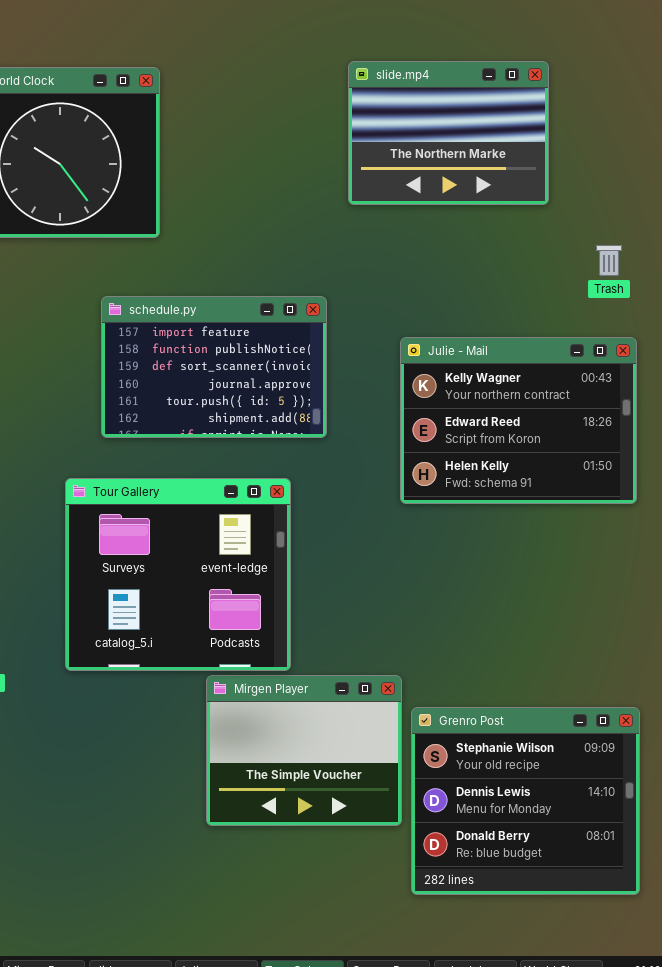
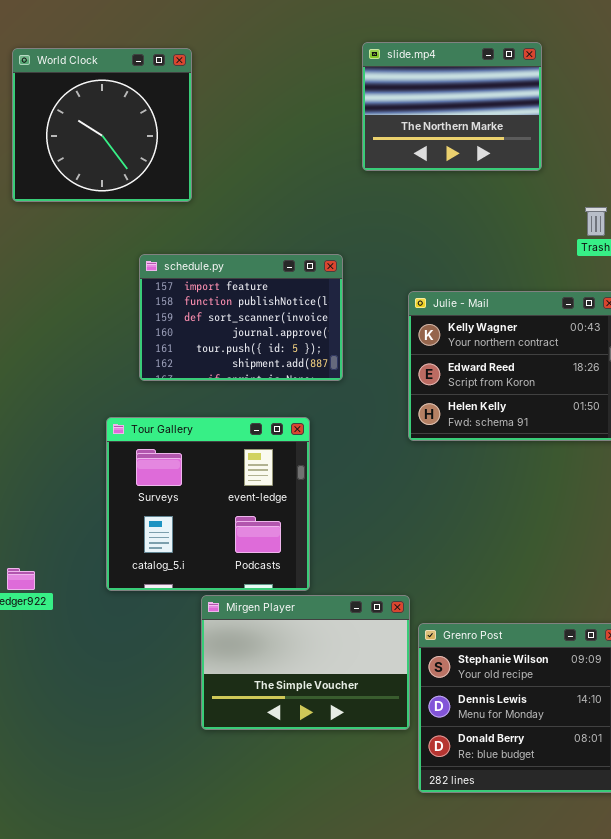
Mirgen Player: [206,675,402,826] -> [201,595,410,730], resized

